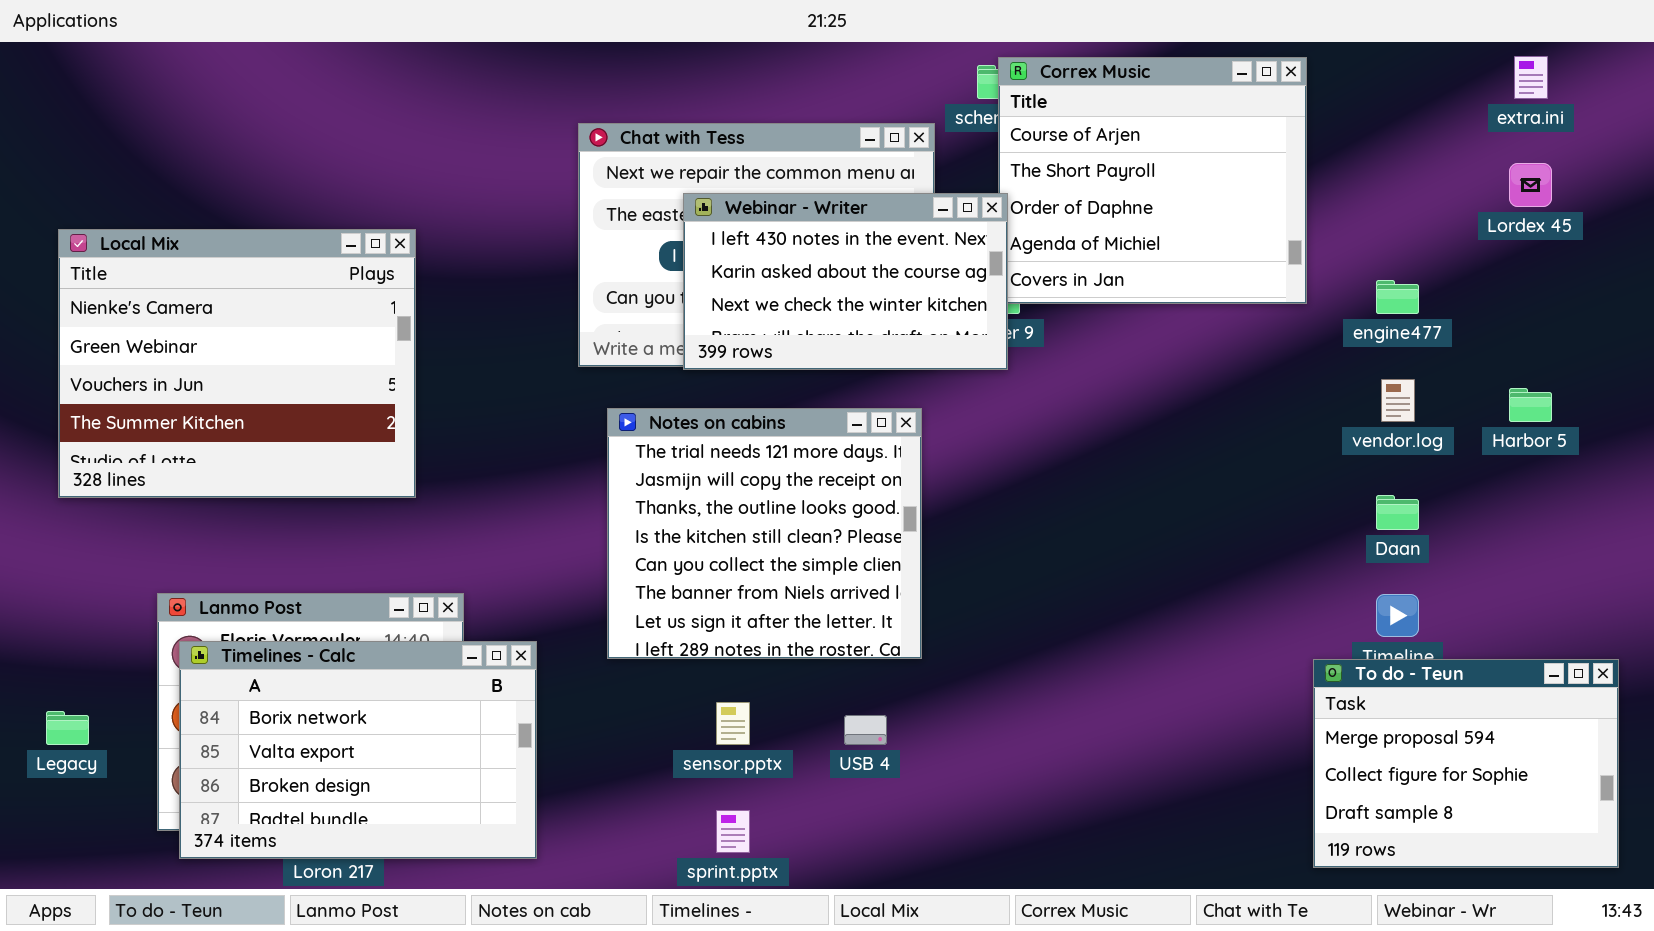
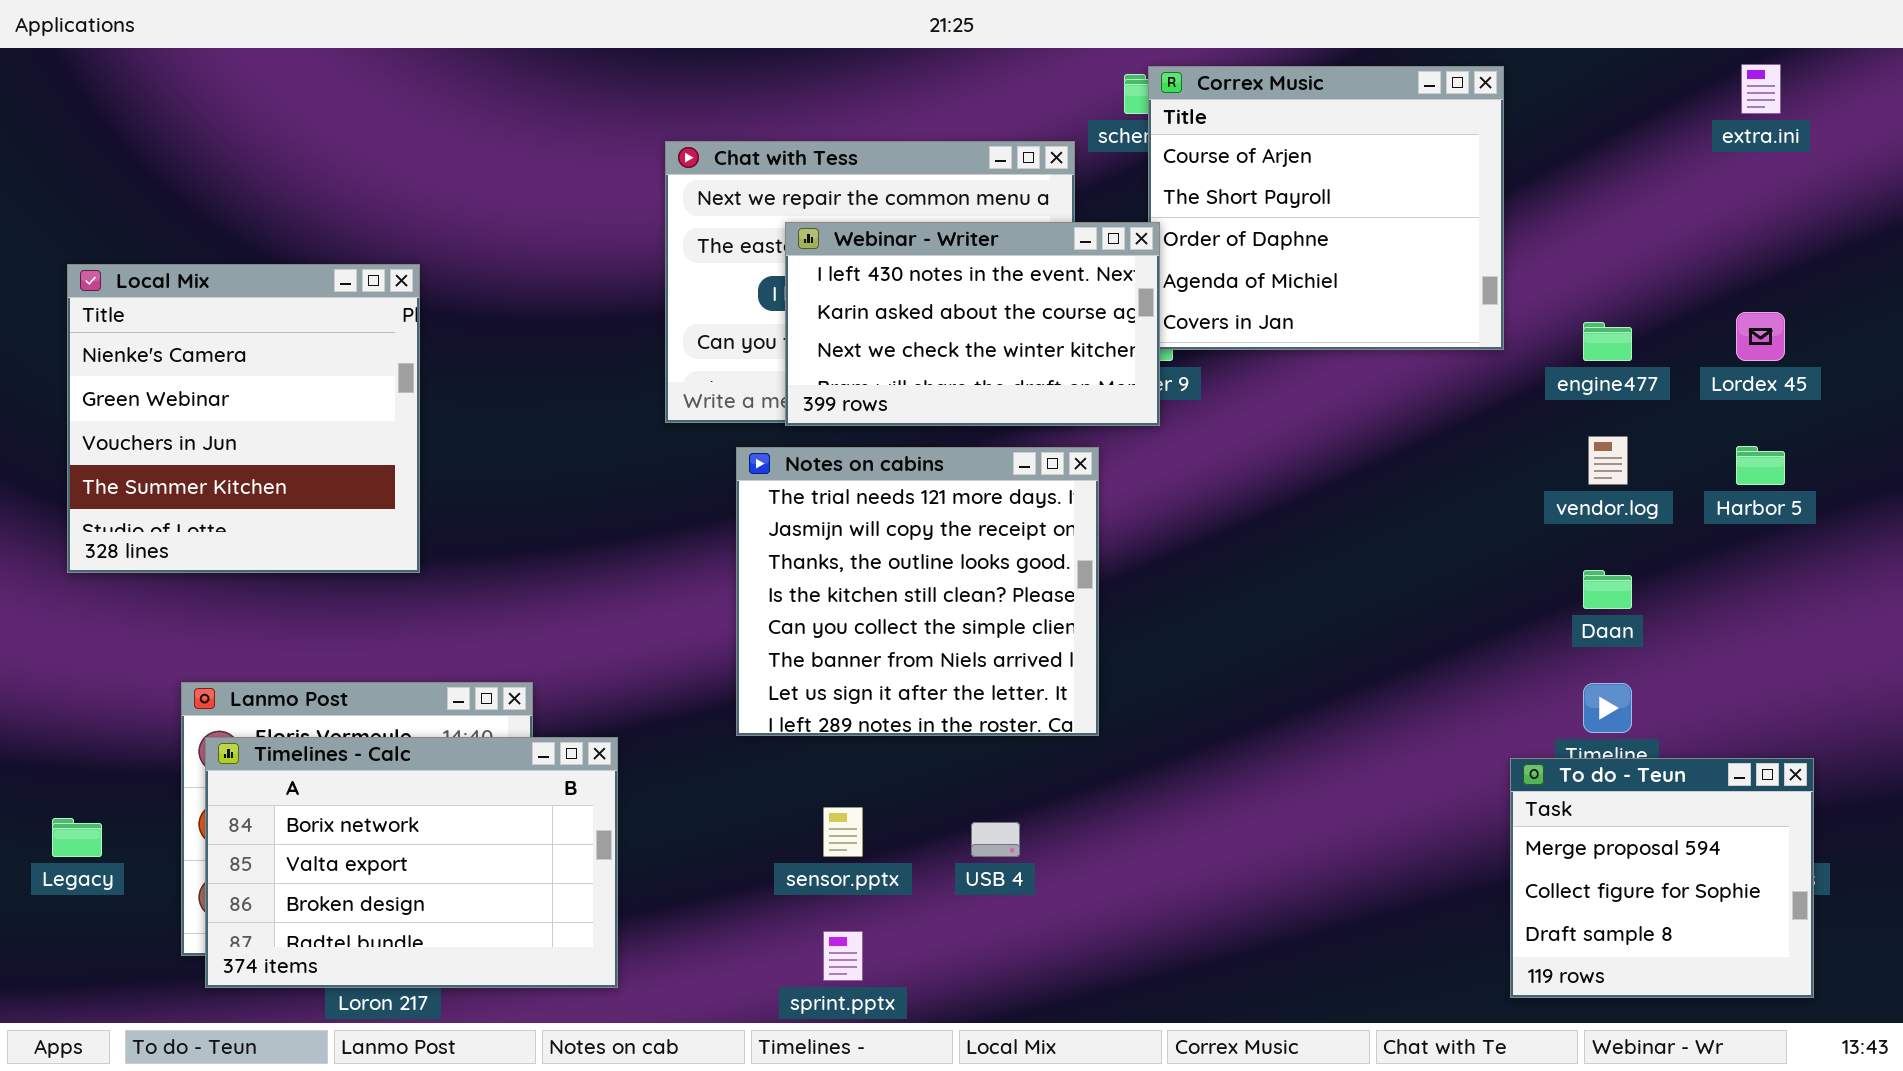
Lordex 45: [1509,163,1552,207] -> [1736,312,1785,361], moved
Local Mix: [58,229,416,498] -> [67,264,420,573], resized
Notes on cabins: [607,408,922,659] -> [736,447,1099,736], moved
To do - Teun: [1313,659,1619,868] -> [1510,758,1814,998], resized

